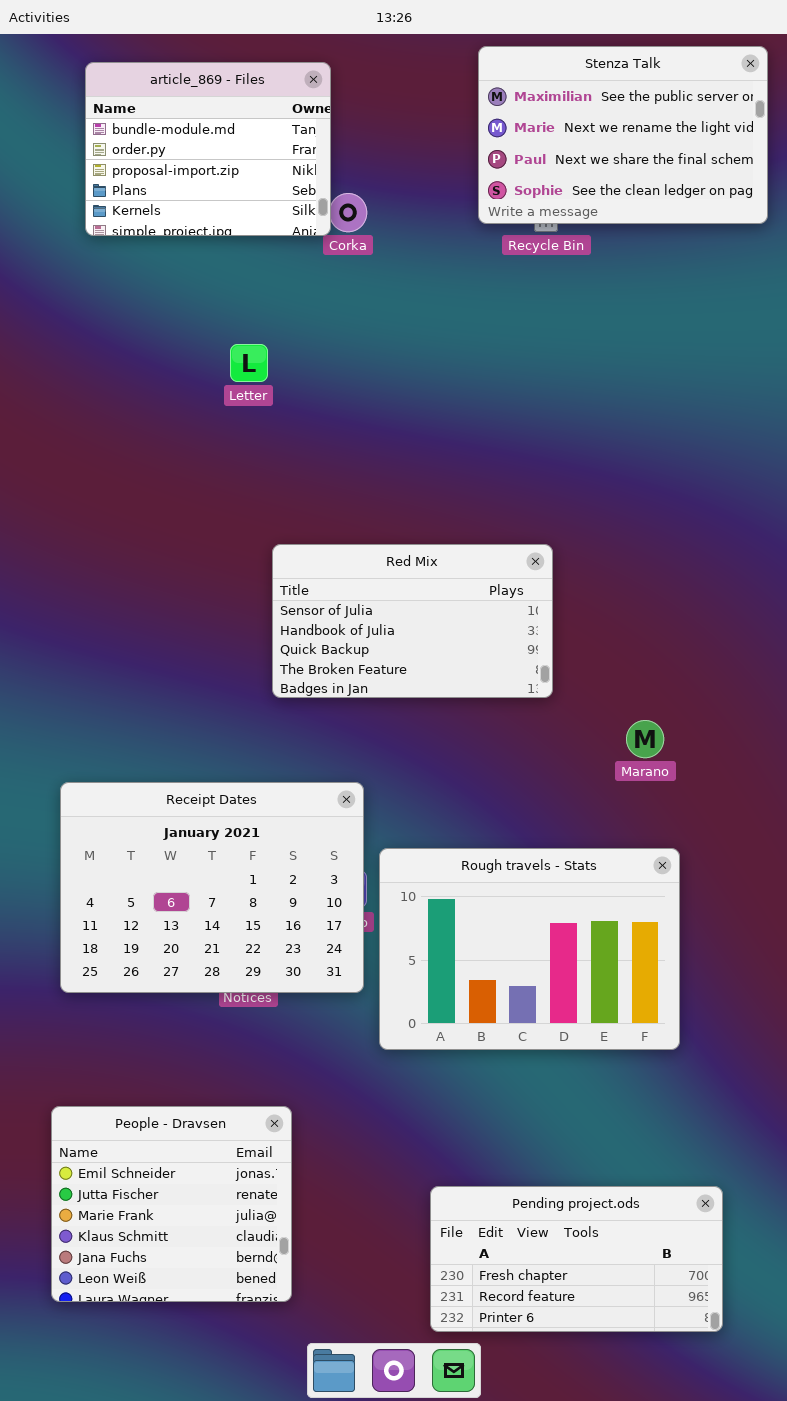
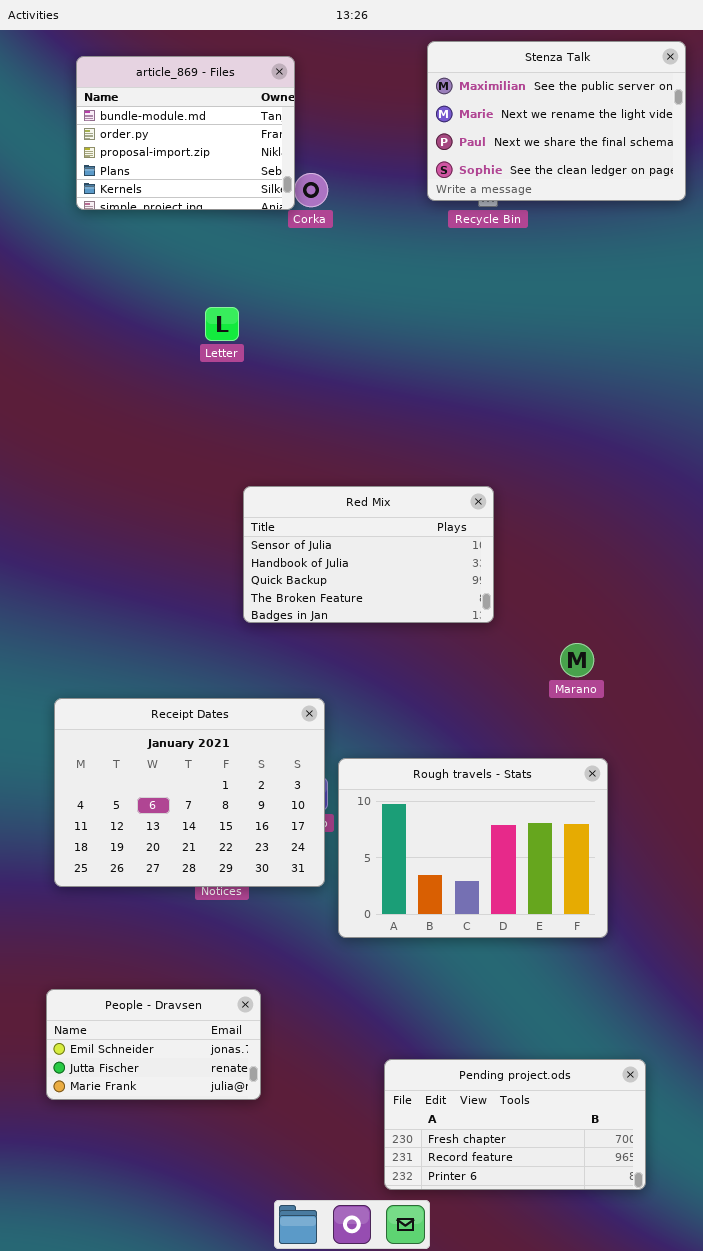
People - Dravsen: [51,1106,292,1302] -> [46,989,261,1100], resized

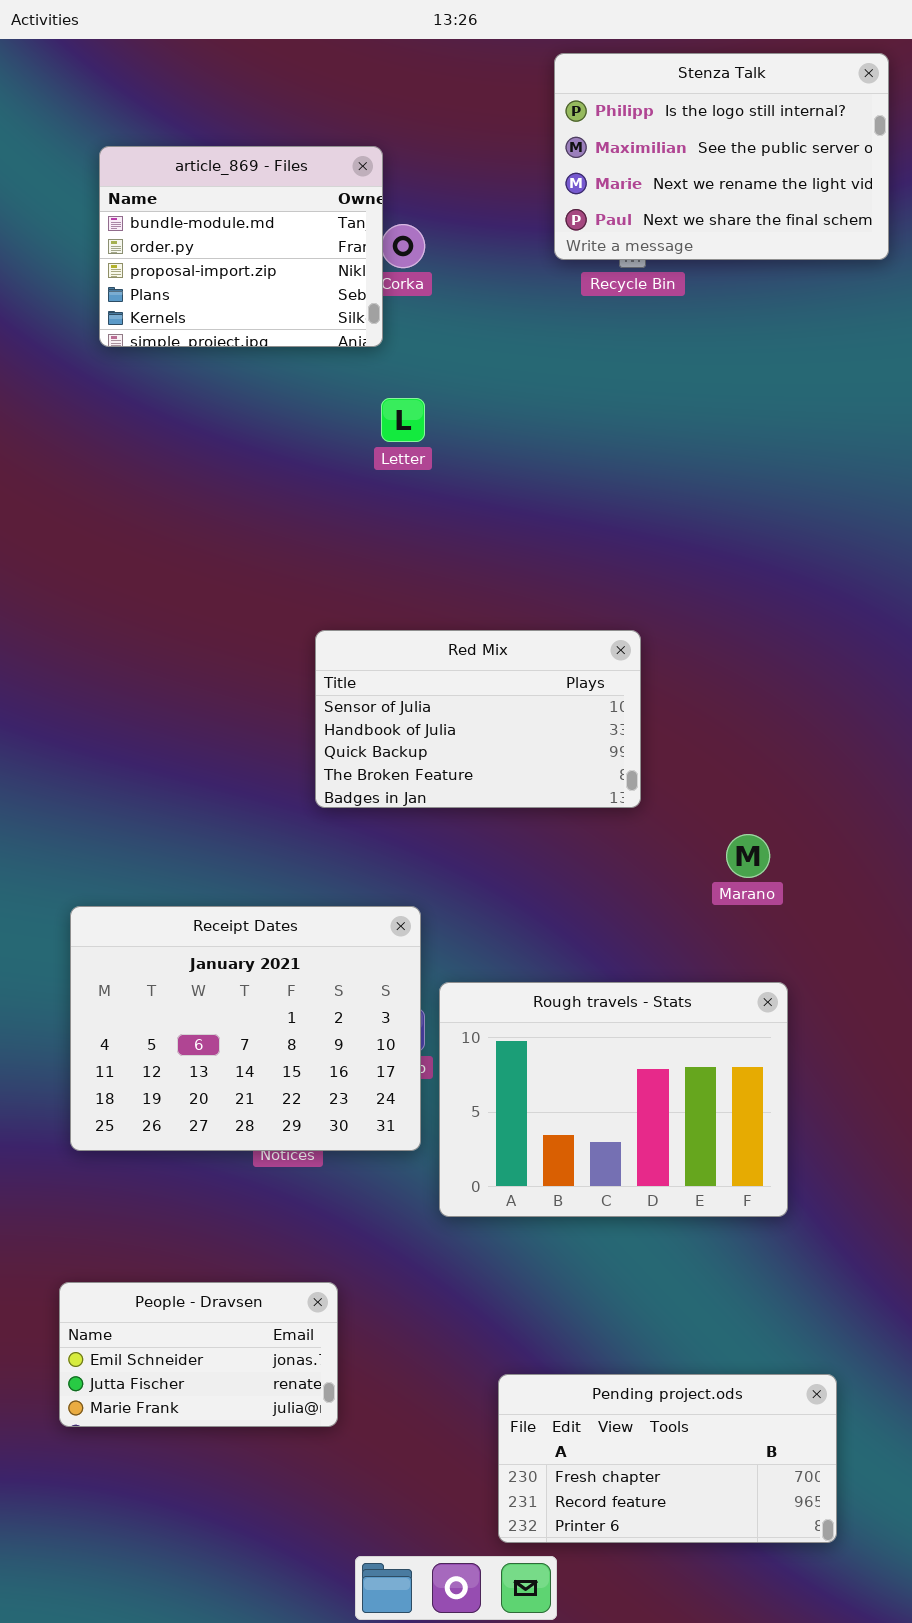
Stenza Talk: [427,41,686,201] -> [554,53,889,260], scrolled up 1 row
article_869 - Files: [76,56,295,210] -> [99,146,383,347], moved
Letter: [205,307,239,341] -> [381,398,425,442], moved

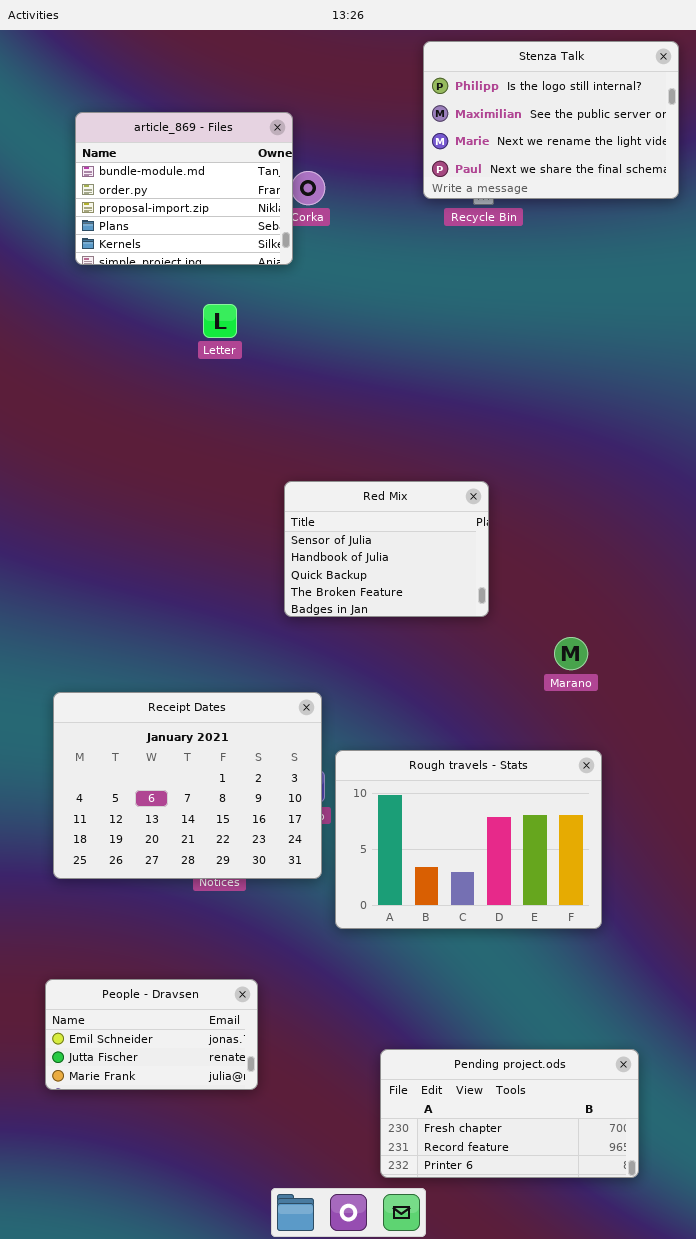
Letter: [381,398,425,442] -> [203,304,237,338], moved
Red Mix: [315,630,641,808] -> [284,481,489,617], resized

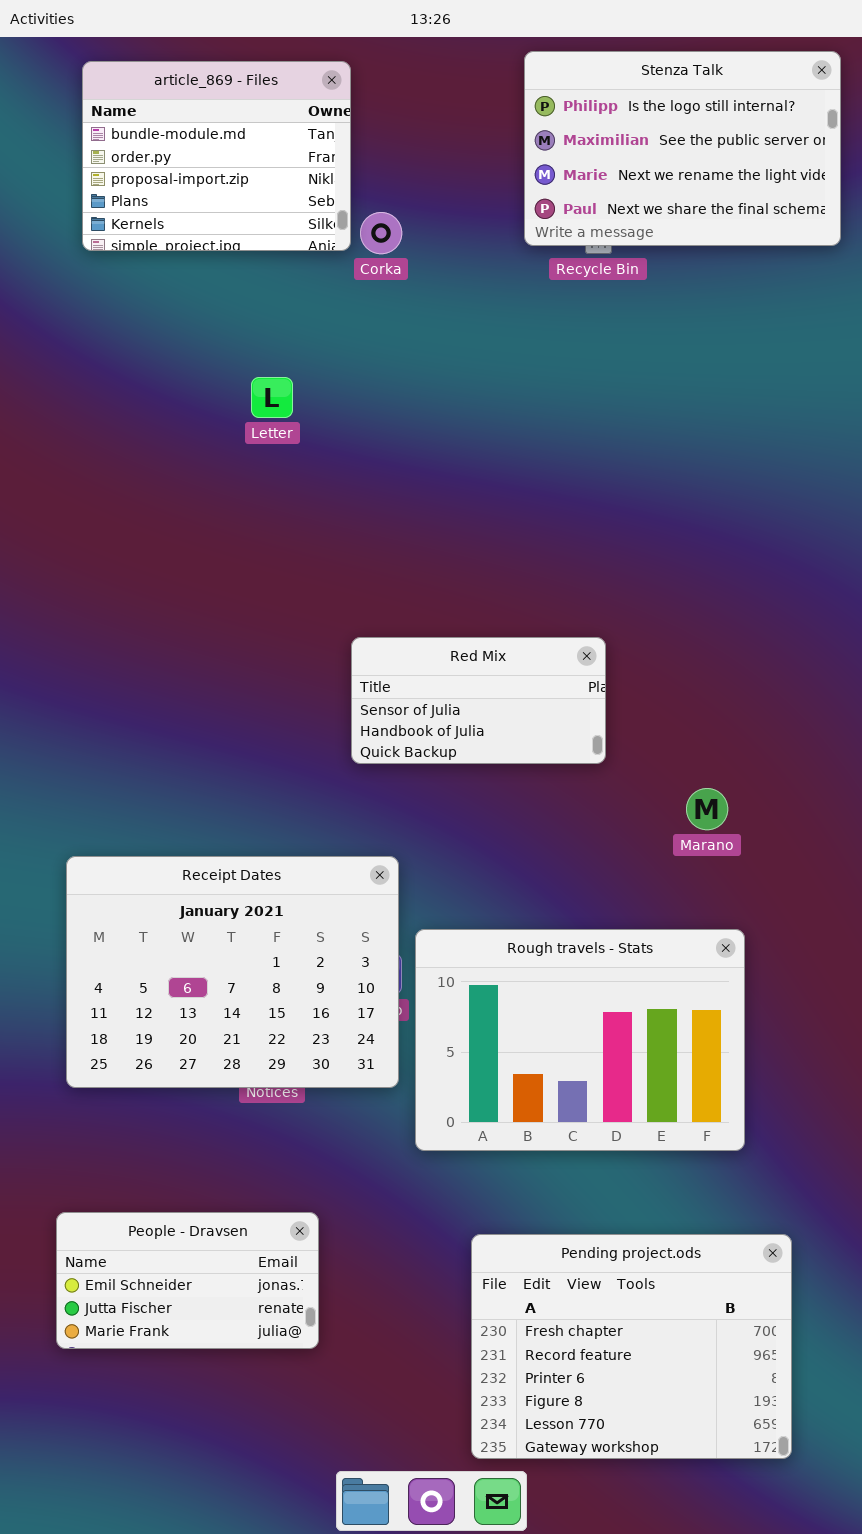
article_869 - Files: [75,112,293,265] -> [82,61,351,251], moved
Red Mix: [284,481,489,617] -> [351,637,606,764], resized
Pending project.ods: [380,1049,639,1178] -> [471,1234,792,1459], resized

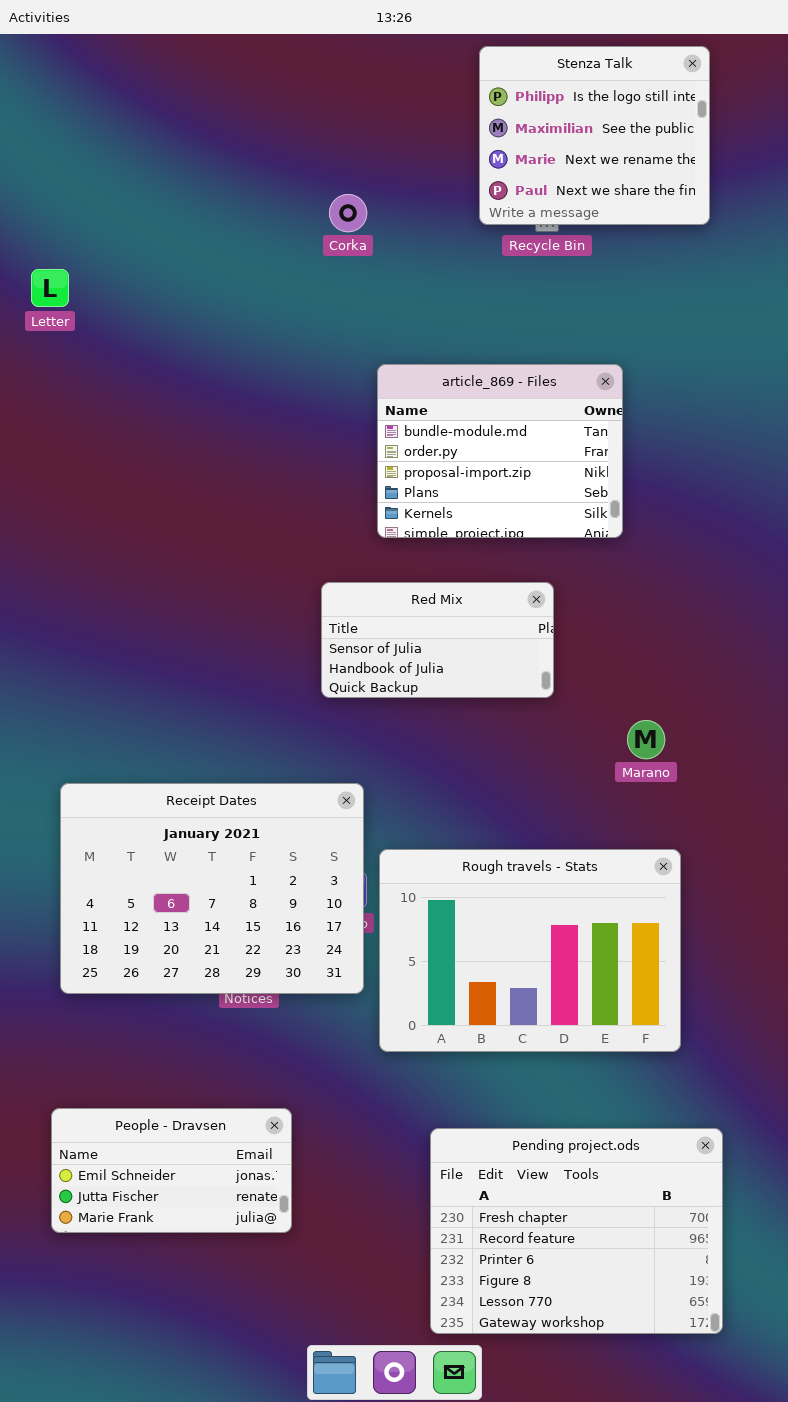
Stenza Talk: [524,51,841,246] -> [479,46,710,225], resized
article_869 - Files: [82,61,351,251] -> [377,364,623,538], moved
Letter: [251,377,293,418] -> [31,269,69,307], moved

